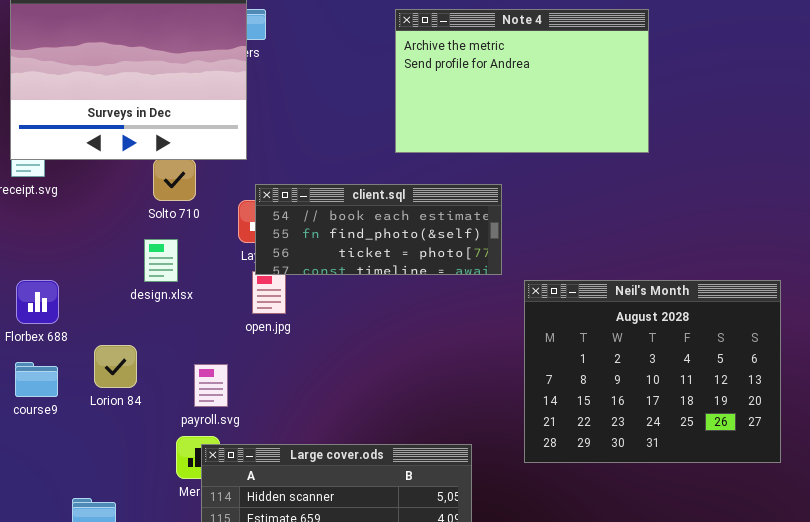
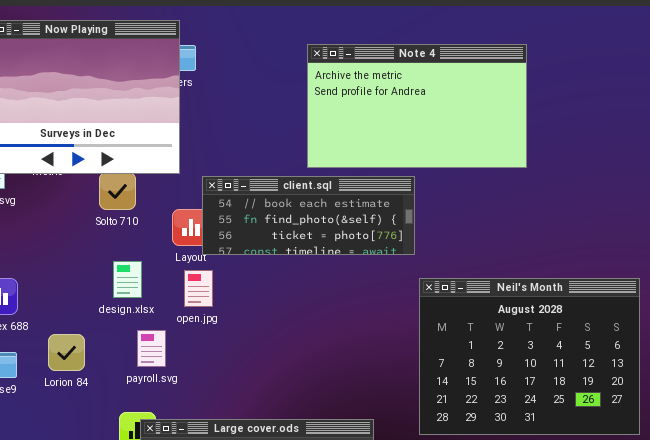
client.sql: [255,184,502,275] -> [202,176,415,255], moved
design.xlsx: [144,239,178,282] -> [113,261,142,298], moved
payroll.svg: [194,364,228,407] -> [137,330,166,367], moved

